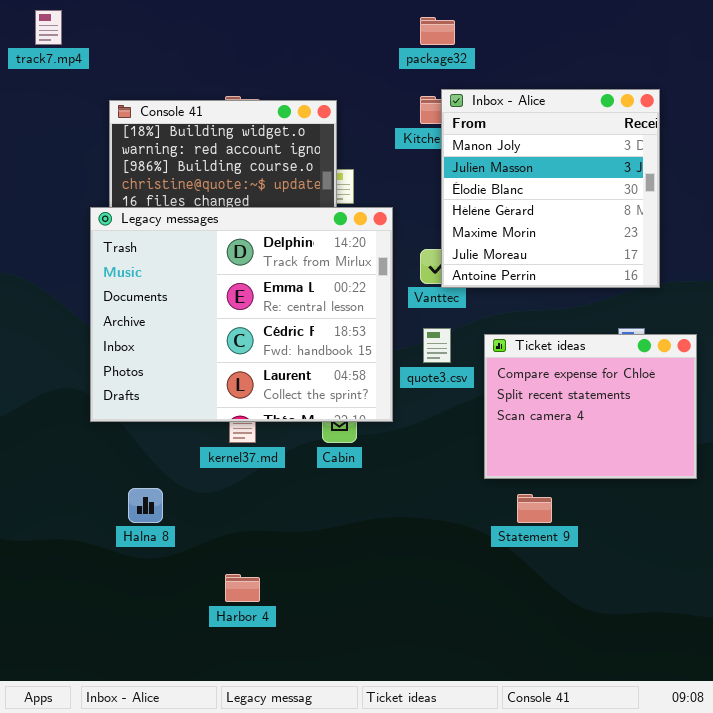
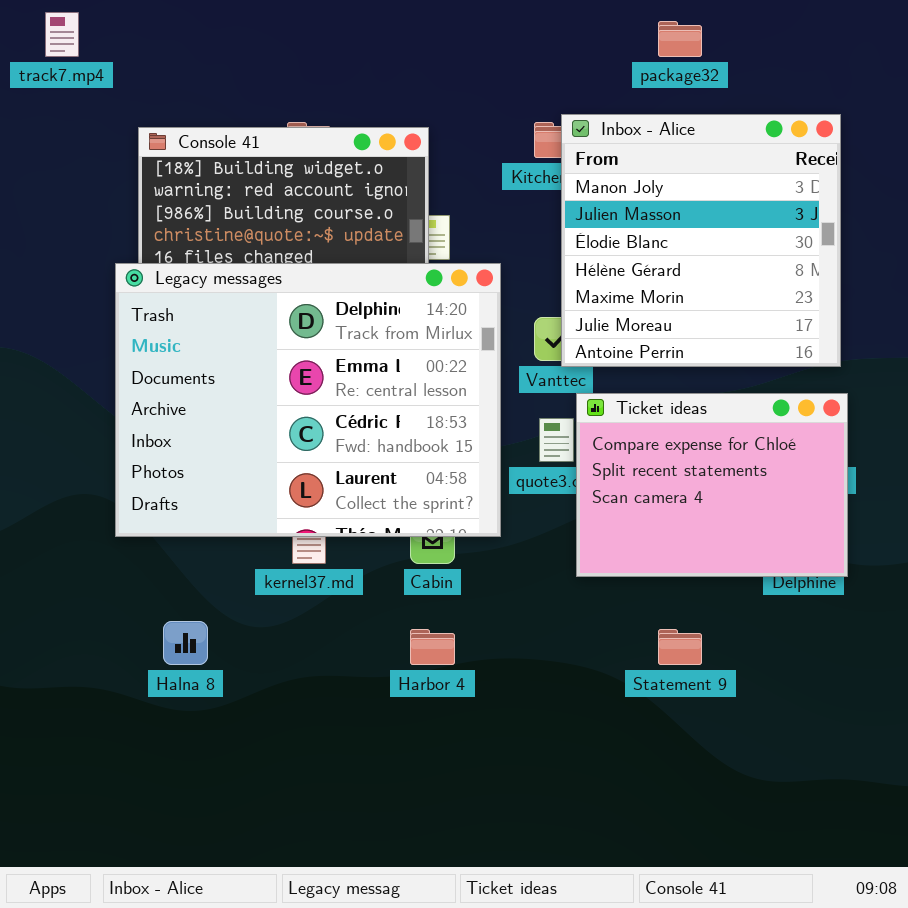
package32: [420,17,455,45] -> [658,21,702,57], moved
Ticket ideas: [484,334,697,479] -> [576,393,848,577], moved
Harbor 4: [225,574,260,602] -> [410,629,455,665], moved

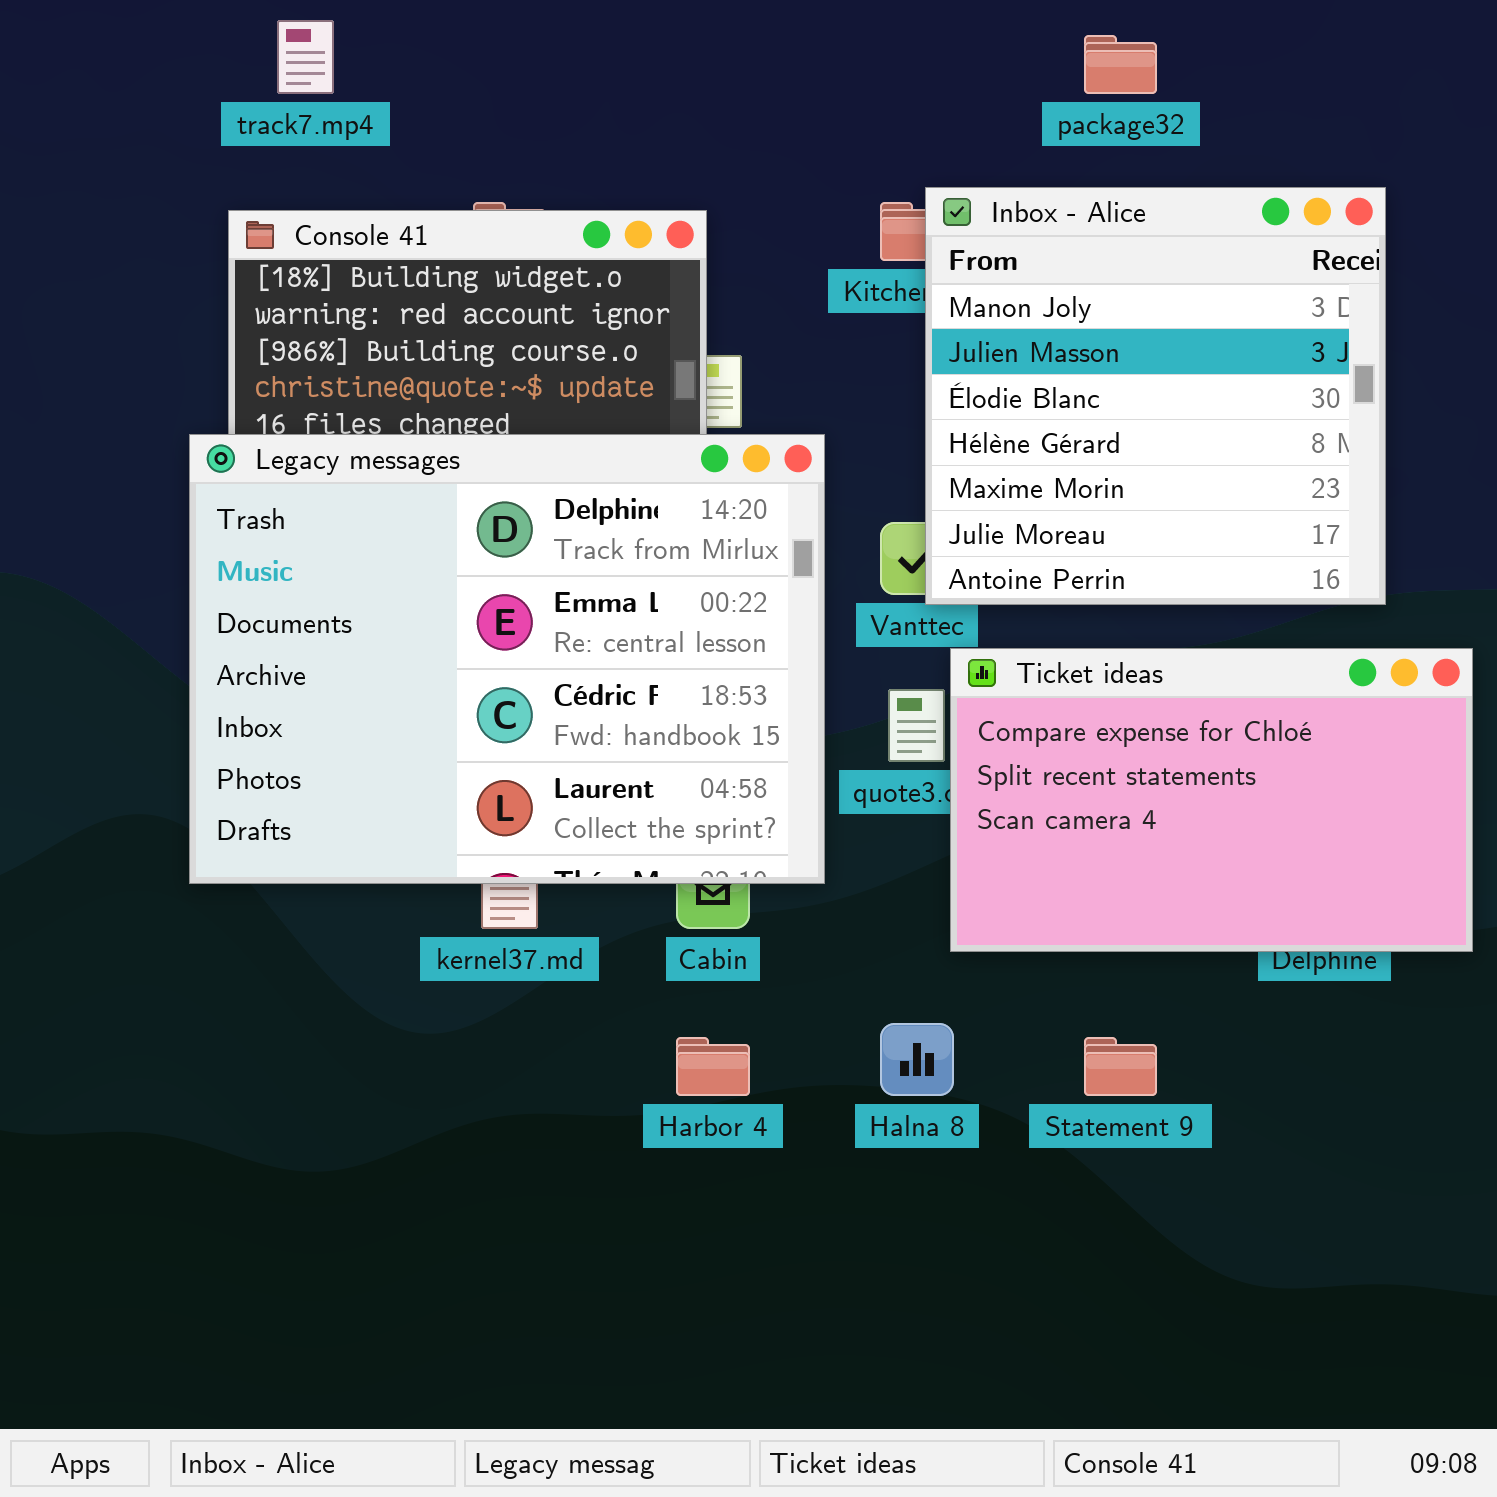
track7.mp4: [45,12,79,57] -> [277,20,334,94], moved
Ticket ideas: [576,393,848,577] -> [950,648,1473,952], resized
Halna 8: [163,621,208,665] -> [880,1023,954,1096], moved

